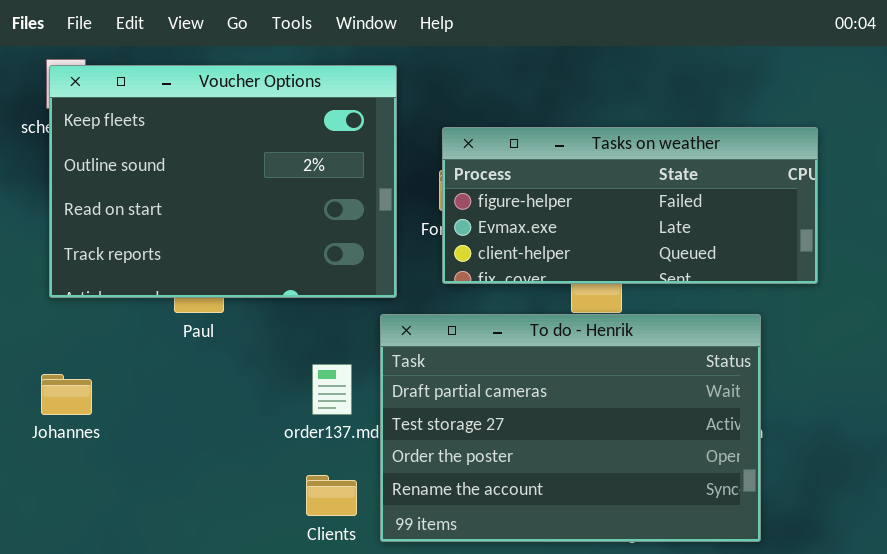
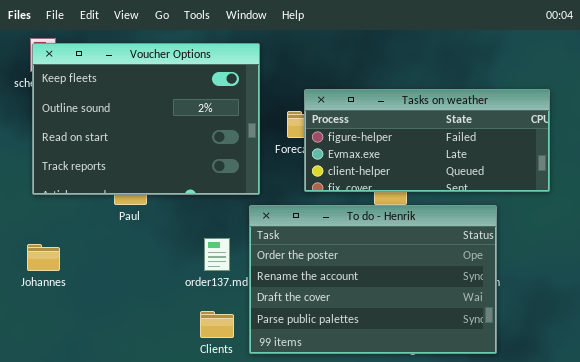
Tasks on weather: [442,127,818,284] -> [304,89,550,192], moved
To do - Henrik: [380,314,761,542] -> [249,205,497,354], scrolled down 2 rows

